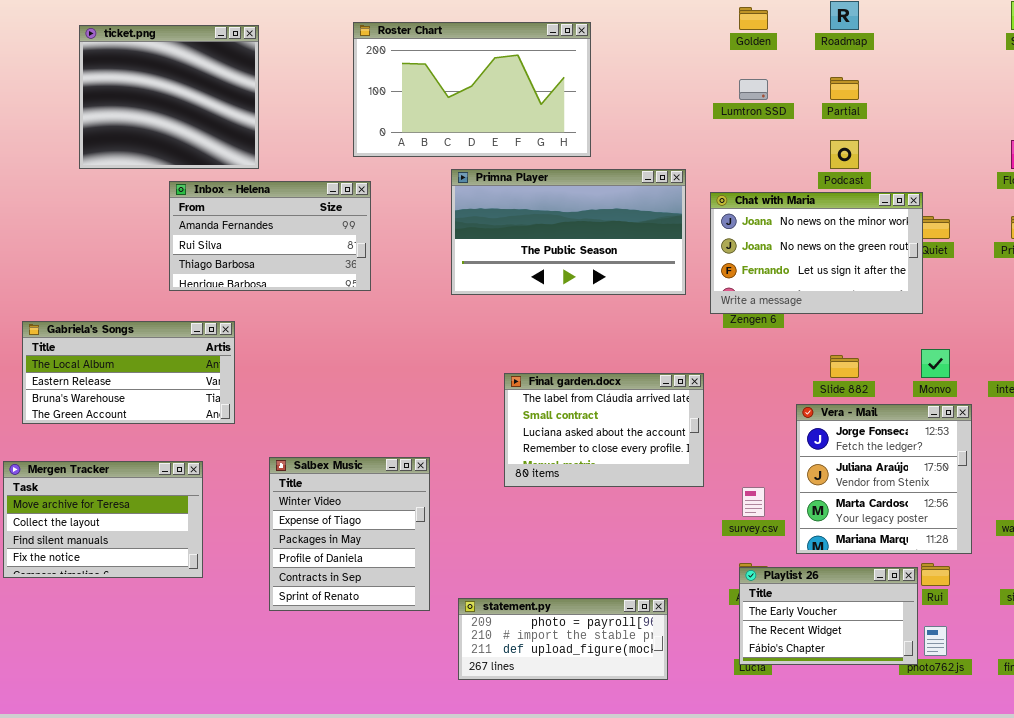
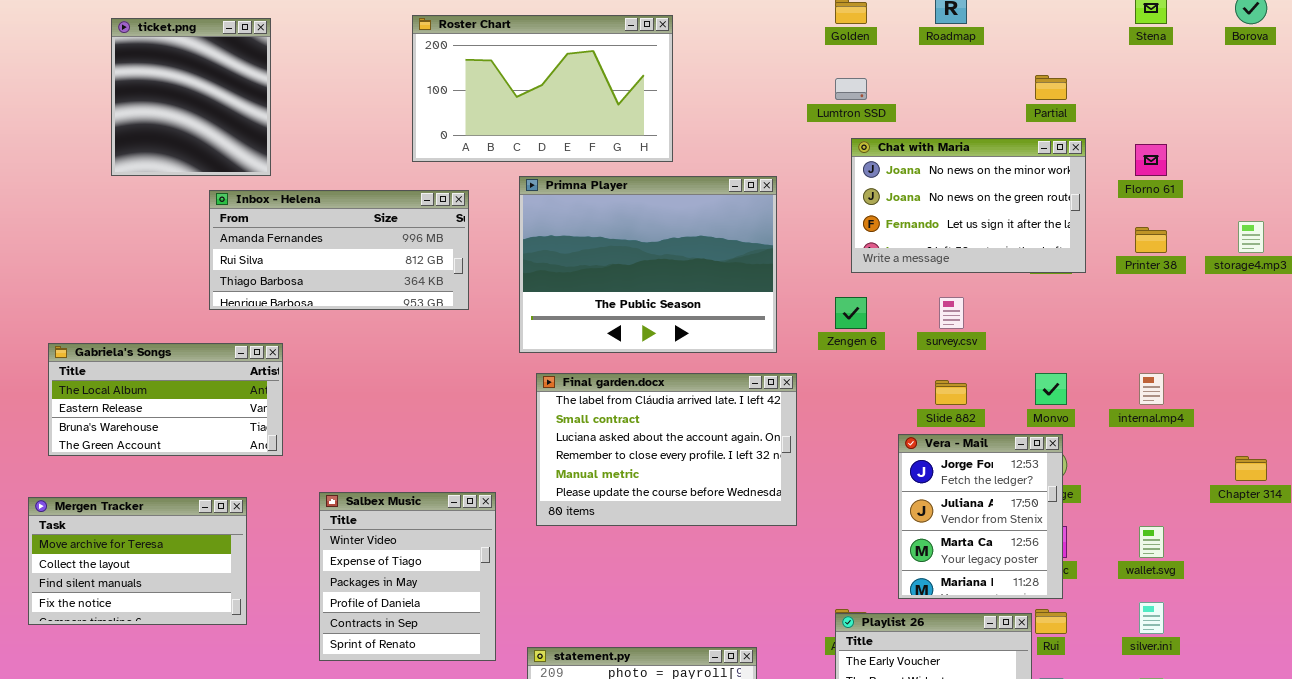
ticket.png: [79,25,259,169] -> [111,18,271,176], resized
Partial: [830,77,859,100] -> [1035,75,1067,100], moved
Primna Player: [451,169,686,295] -> [519,176,777,353], resized
Inbox - Helena: [169,181,371,291] -> [209,190,469,310], resized
Chat with Maria: [710,192,923,314] -> [851,138,1086,273], moved
Final garden.docx: [504,373,704,487] -> [536,373,797,526], resized
Vera - Mail: [796,404,972,554] -> [898,434,1063,599], resized
survey.csv: [742,487,765,517] -> [939,297,964,329], moved

